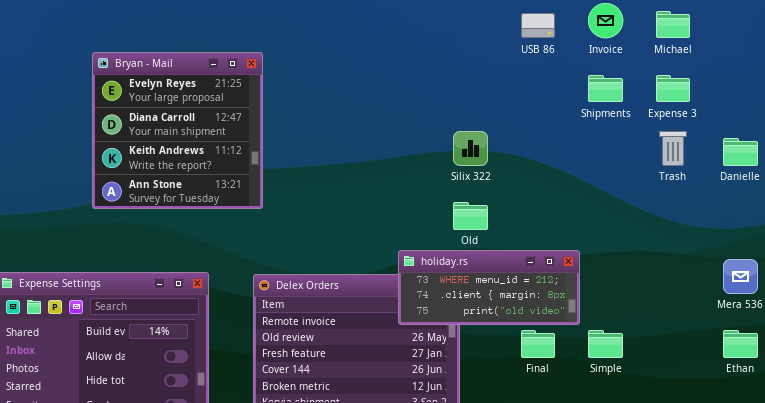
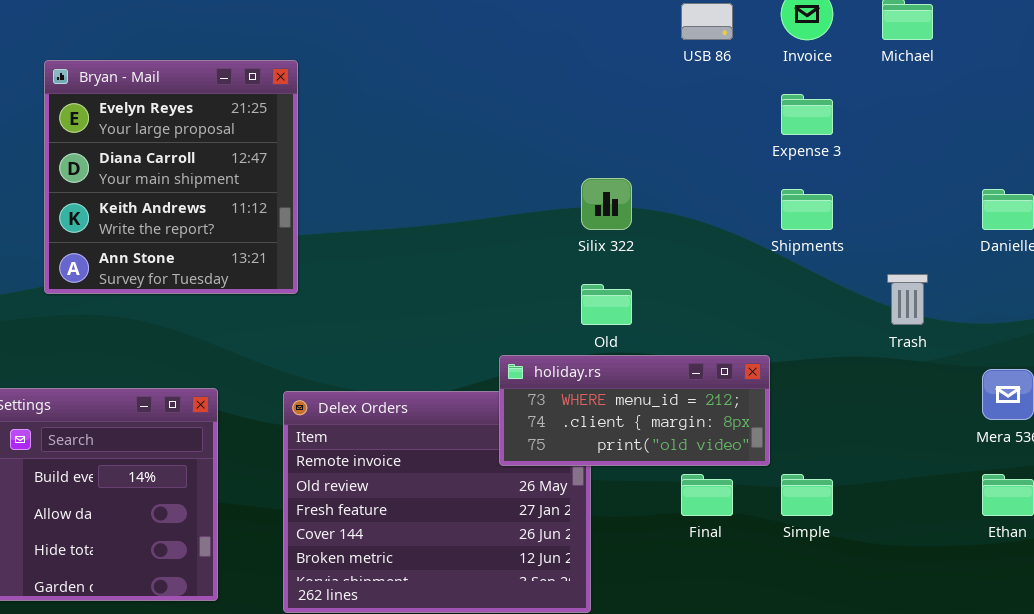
Shipments: [588,75,623,102] -> [781,189,833,230], moved
Expense 3: [656,75,690,102] -> [781,94,833,135], moved
Trash: [659,131,687,166] -> [887,274,928,325], moved

